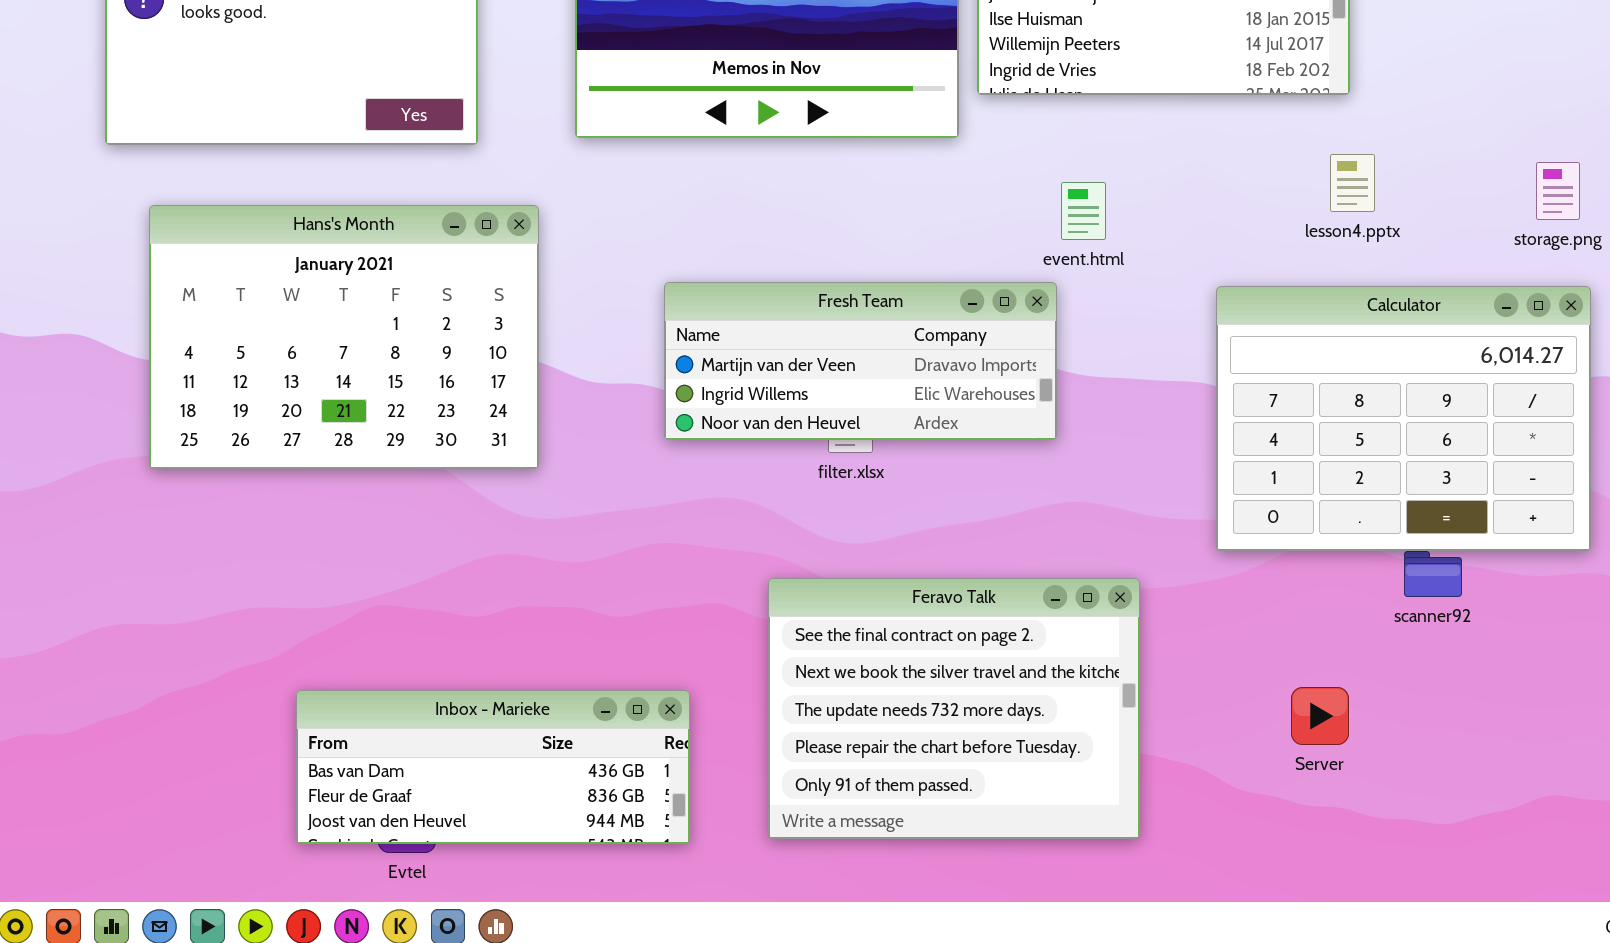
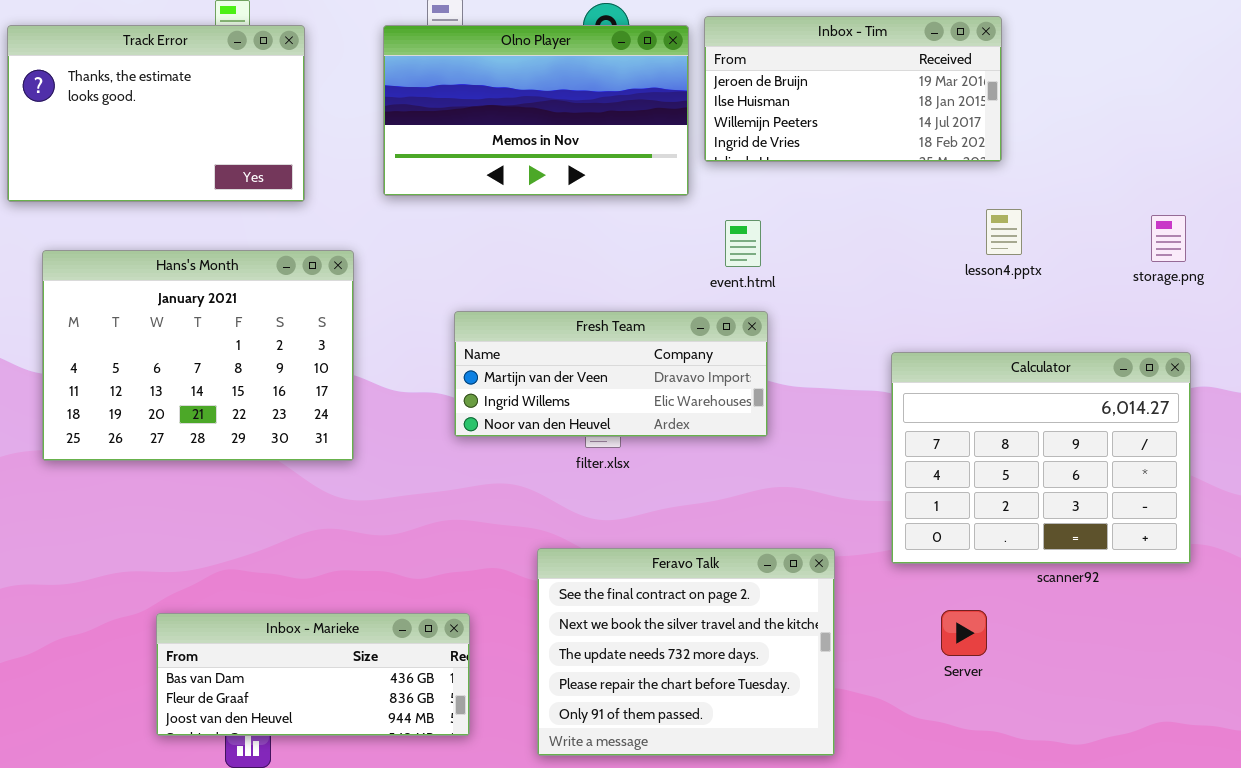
event.html: [1061,182,1106,240] -> [725,220,761,267], moved
Calculator: [1216,286,1591,551] -> [891,352,1191,564], moved
Server: [1291,687,1349,745] -> [941,610,987,656], moved
Inbox - Marieke: [296,690,690,844] -> [156,613,470,736], moved

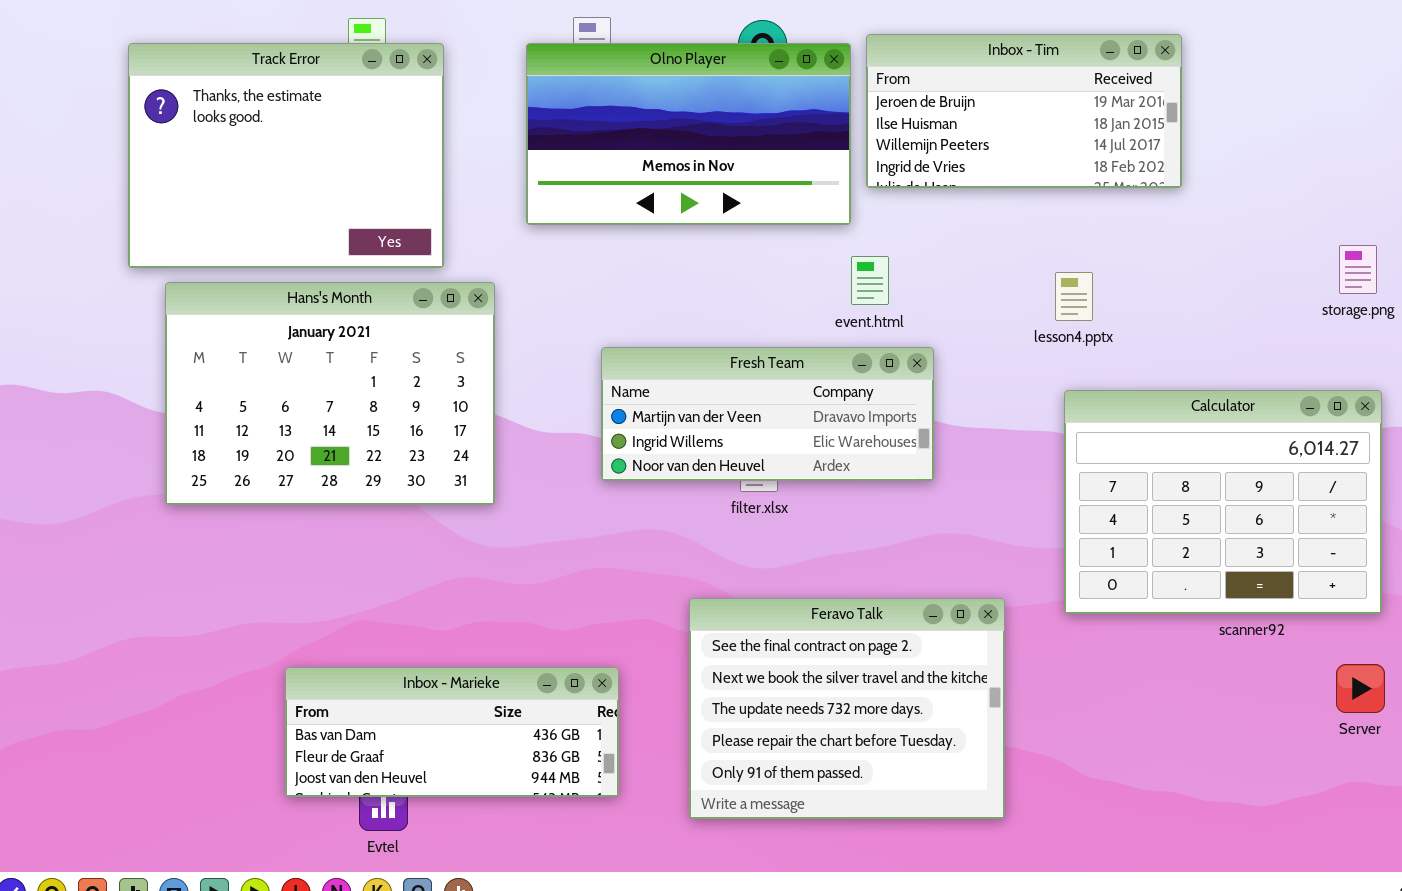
Track Error: [7,25,305,202] -> [128,43,444,268], resized
lesson4.pptx: [986,209,1022,255] -> [1055,272,1093,321], moved
event.html: [725,220,761,267] -> [851,256,889,305], moved
Server: [941,610,987,656] -> [1336,664,1385,713], moved

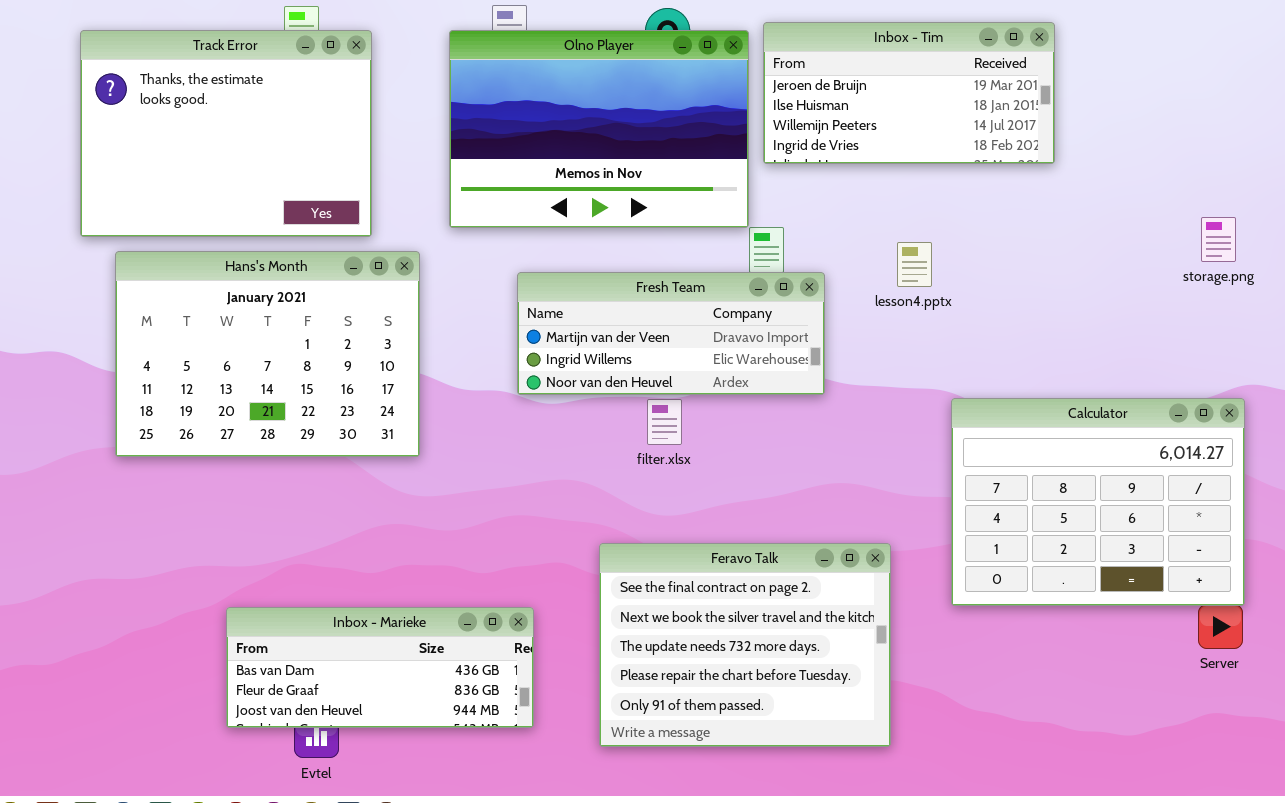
Olno Player: [526,43,851,225] -> [449,30,749,228], resized
lesson4.pptx: [1055,272,1093,321] -> [897,242,932,287], moved
Fresh Team: [601,347,934,481] -> [517,272,825,395], moved
Calculator: [1064,390,1382,614] -> [951,398,1245,606], moved

